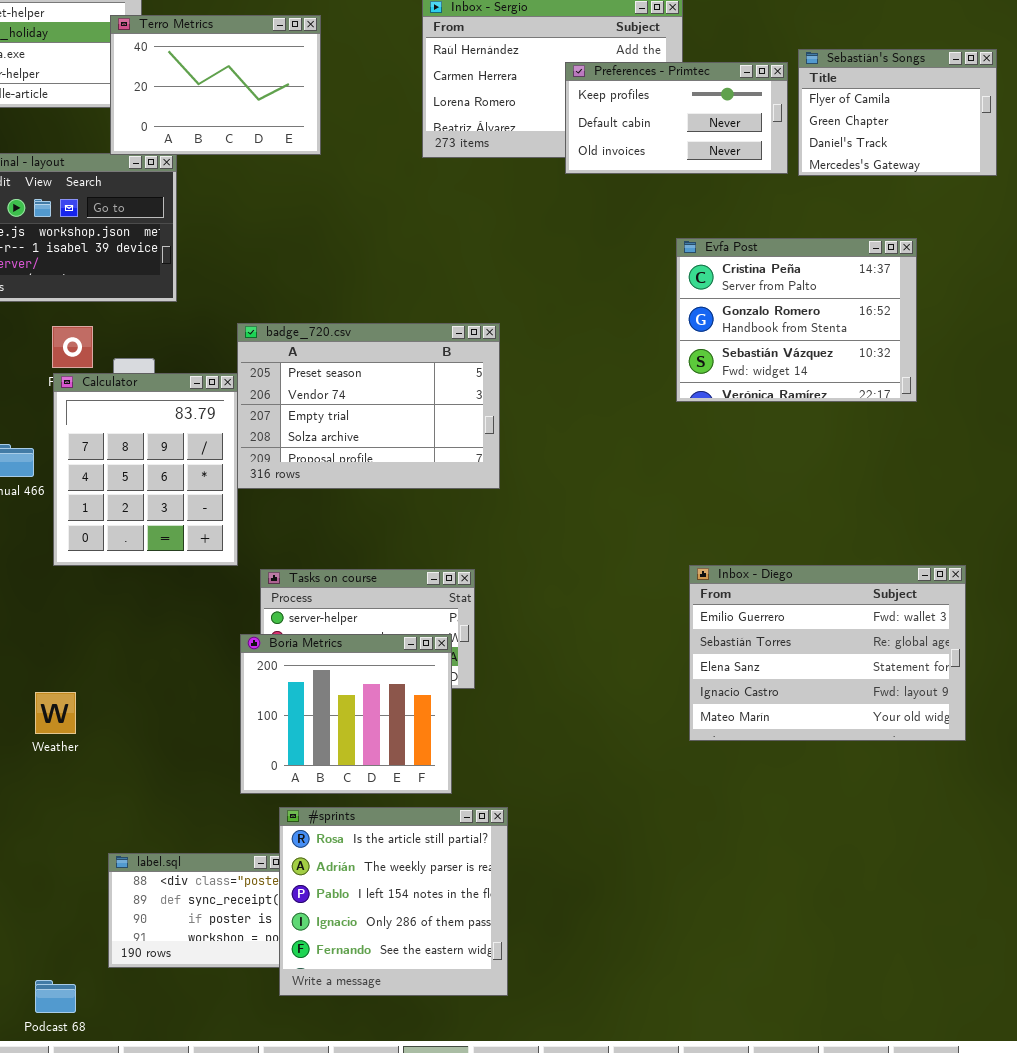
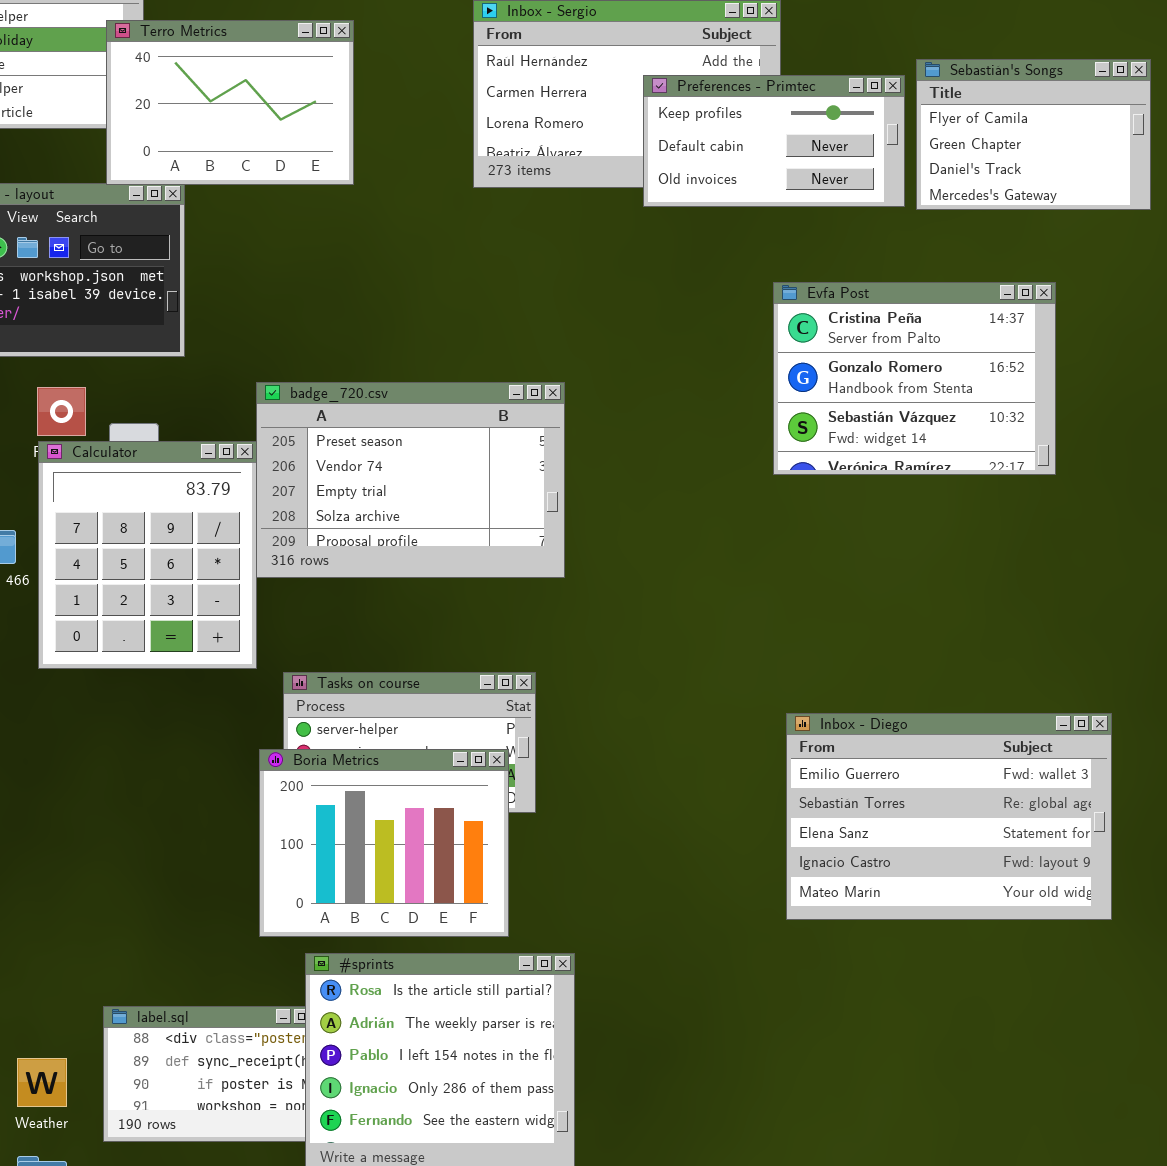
Inbox - Diego: [689,565,966,741] -> [786,713,1112,920], moved
Weather: [35,692,76,734] -> [17,1058,67,1107], moved

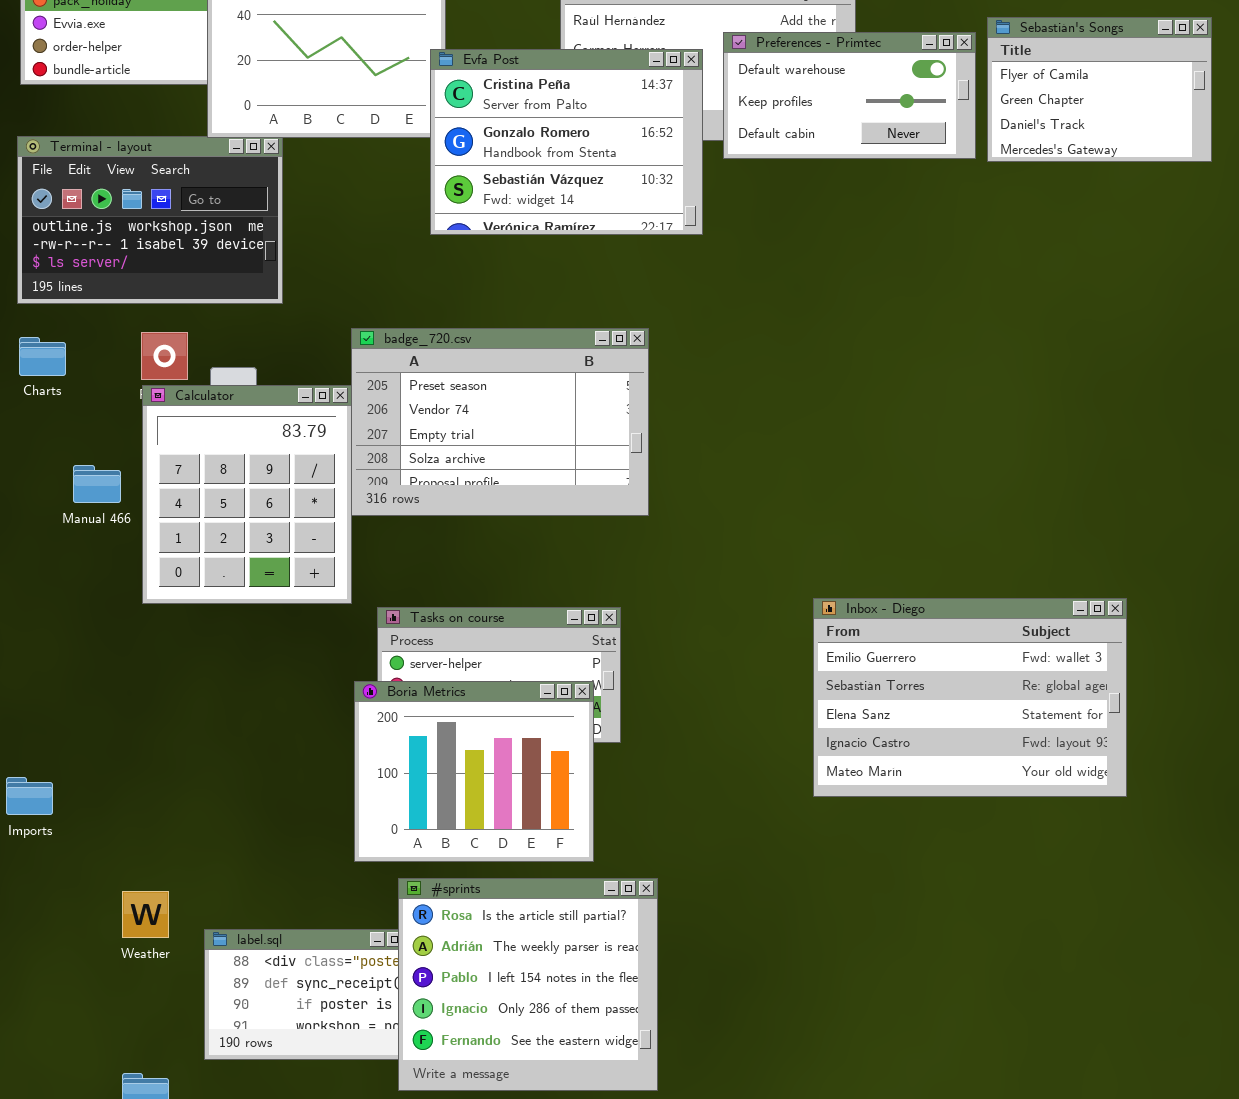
Preferences - Primtec: [643,75,905,207] -> [723,32,976,159], scrolled up 1 row
Evfa Post: [773,282,1056,475] -> [430,49,703,235], moved
Inbox - Diego: [786,713,1112,920] -> [813,598,1127,797], moved
Weather: [17,1058,67,1107] -> [122,891,169,938], moved

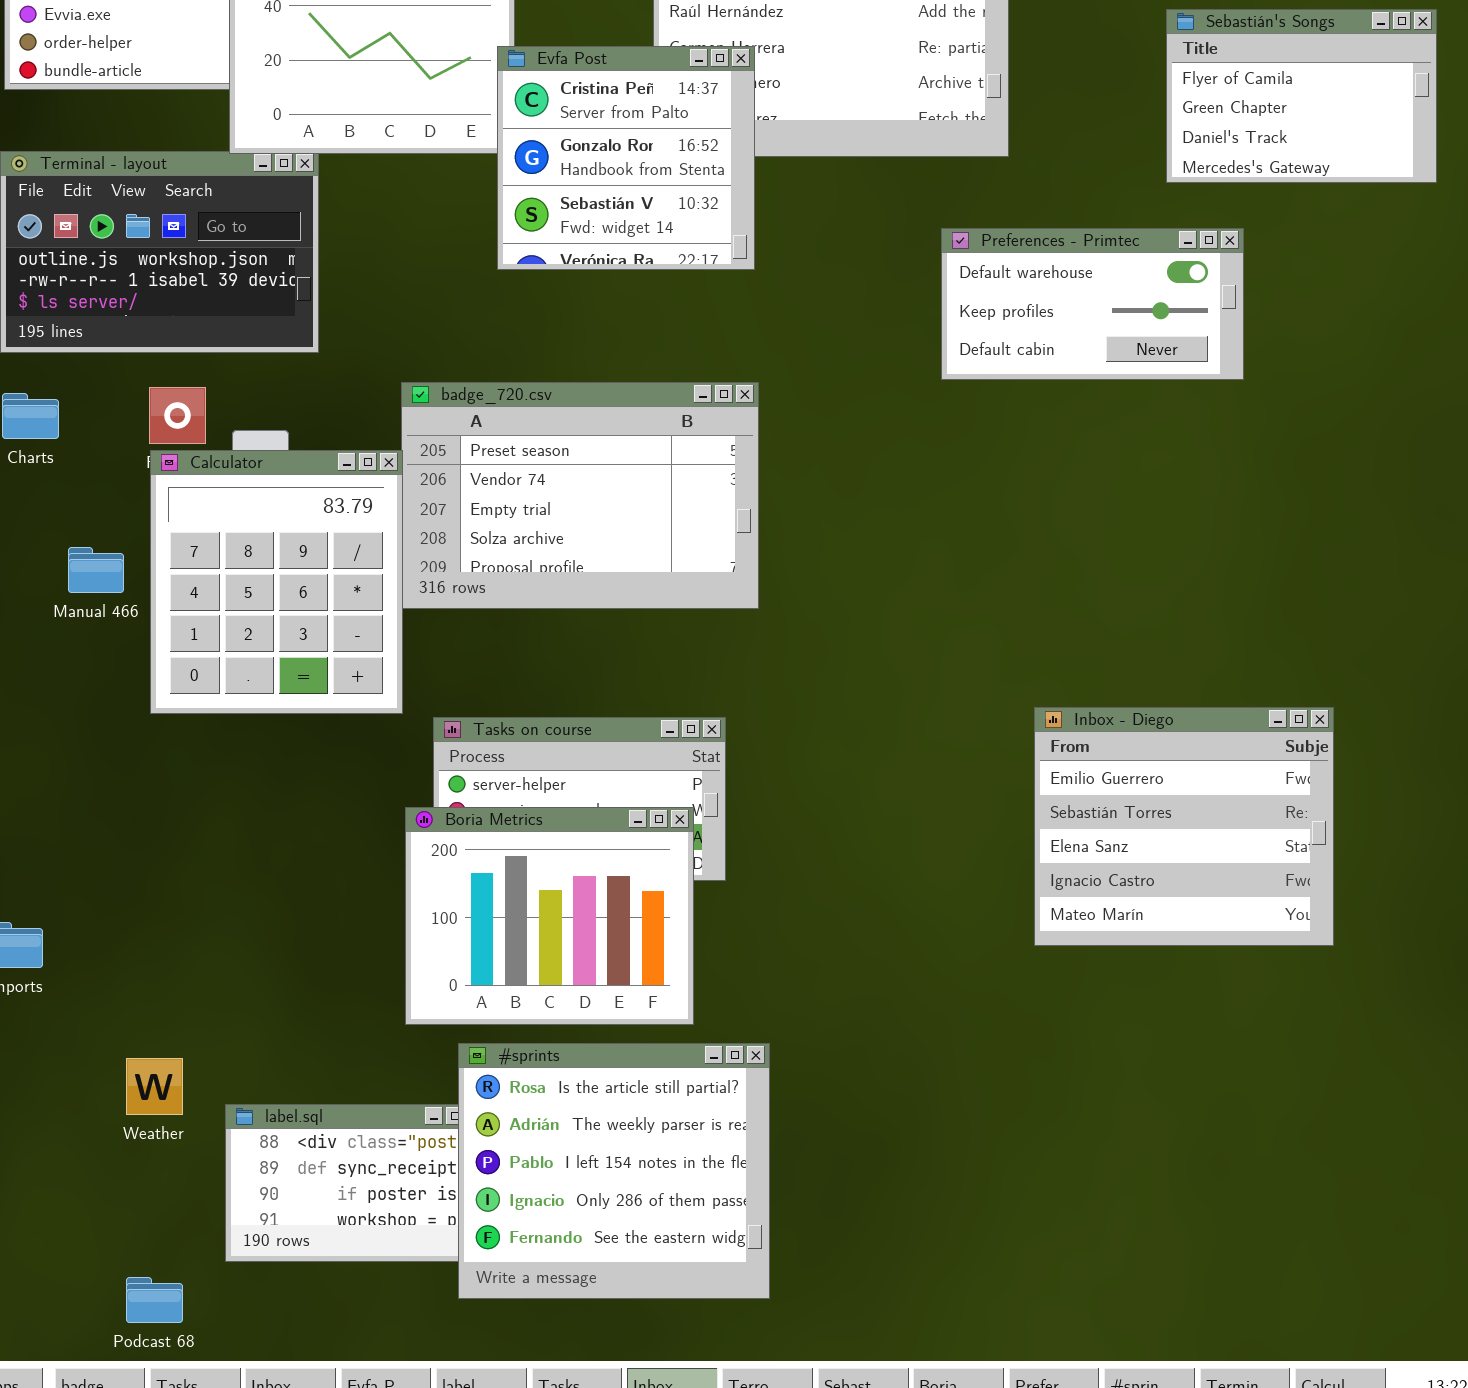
Preferences - Primtec: [723,32,976,159] -> [941,228,1244,380], moved
Evfa Post: [430,49,703,235] -> [497,46,755,270], resized
Inbox - Diego: [813,598,1127,797] -> [1034,707,1334,946], resized

